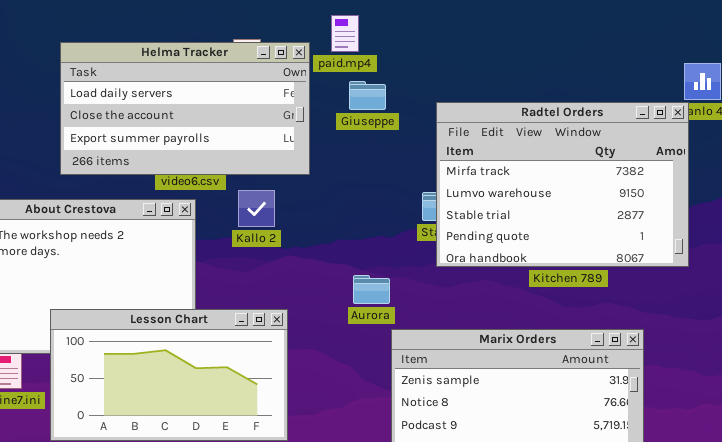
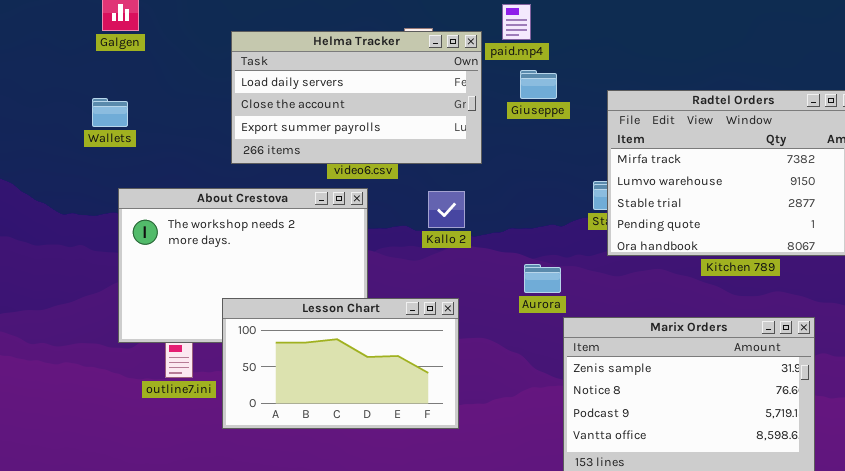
Kallo 2: [238,190,275,227] -> [428,191,465,228], moved

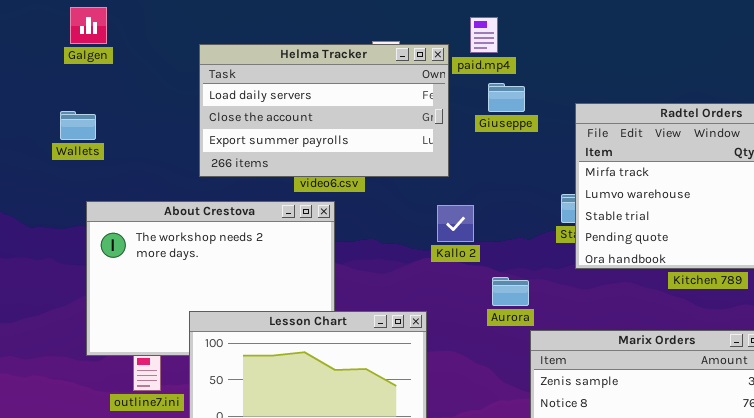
Kallo 2: [428,191,465,228] -> [437,205,474,242], moved

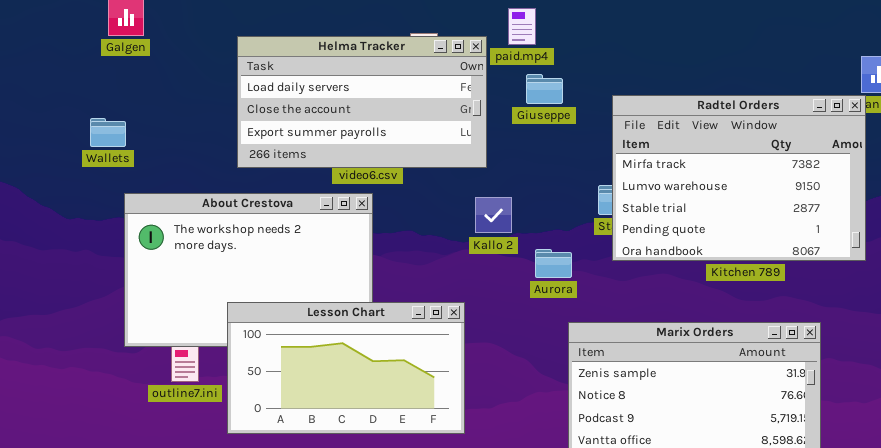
Wallets: [60,111,96,140] -> [90,118,126,147], moved
Aurora: [492,277,529,306] -> [535,249,572,278], moved

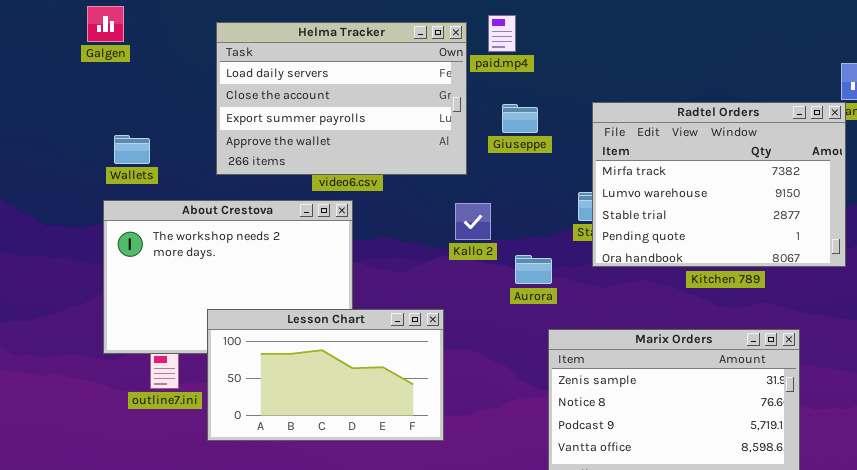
Helma Tracker: [237,36,487,168] -> [216,22,467,175], resized
Giuseppe: [526,74,563,104] -> [502,104,538,133], moved
Wallets: [90,118,126,147] -> [114,135,150,164], moved

